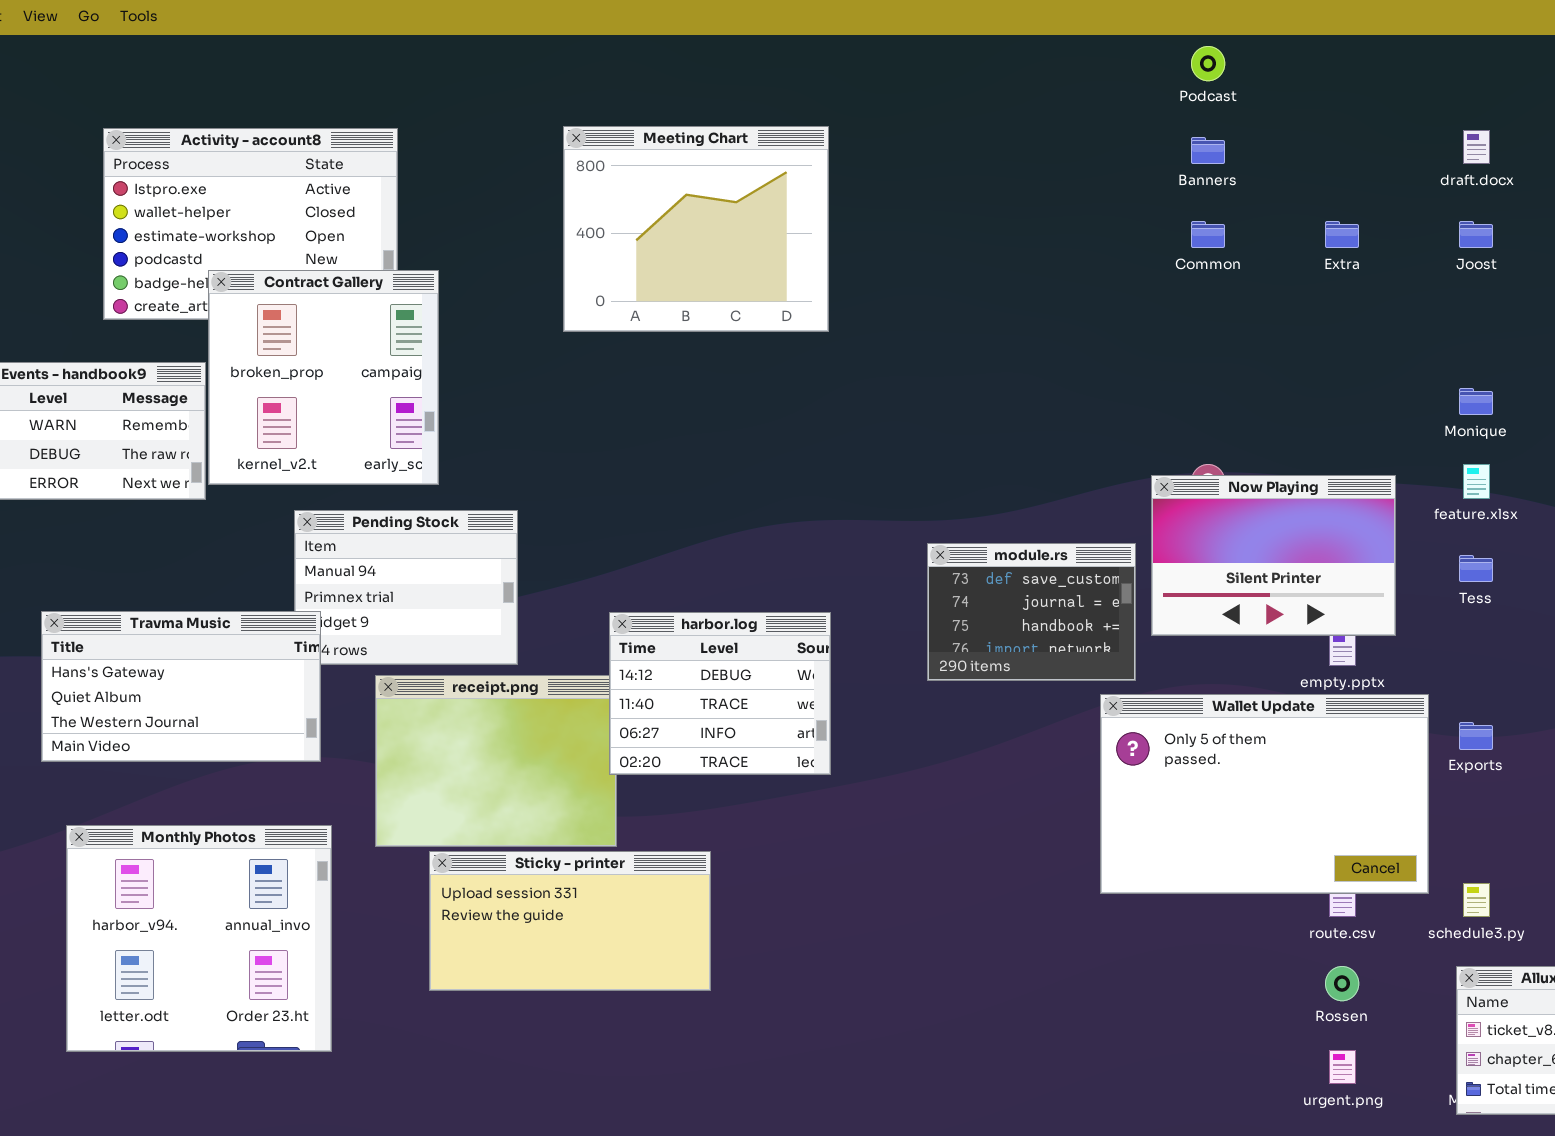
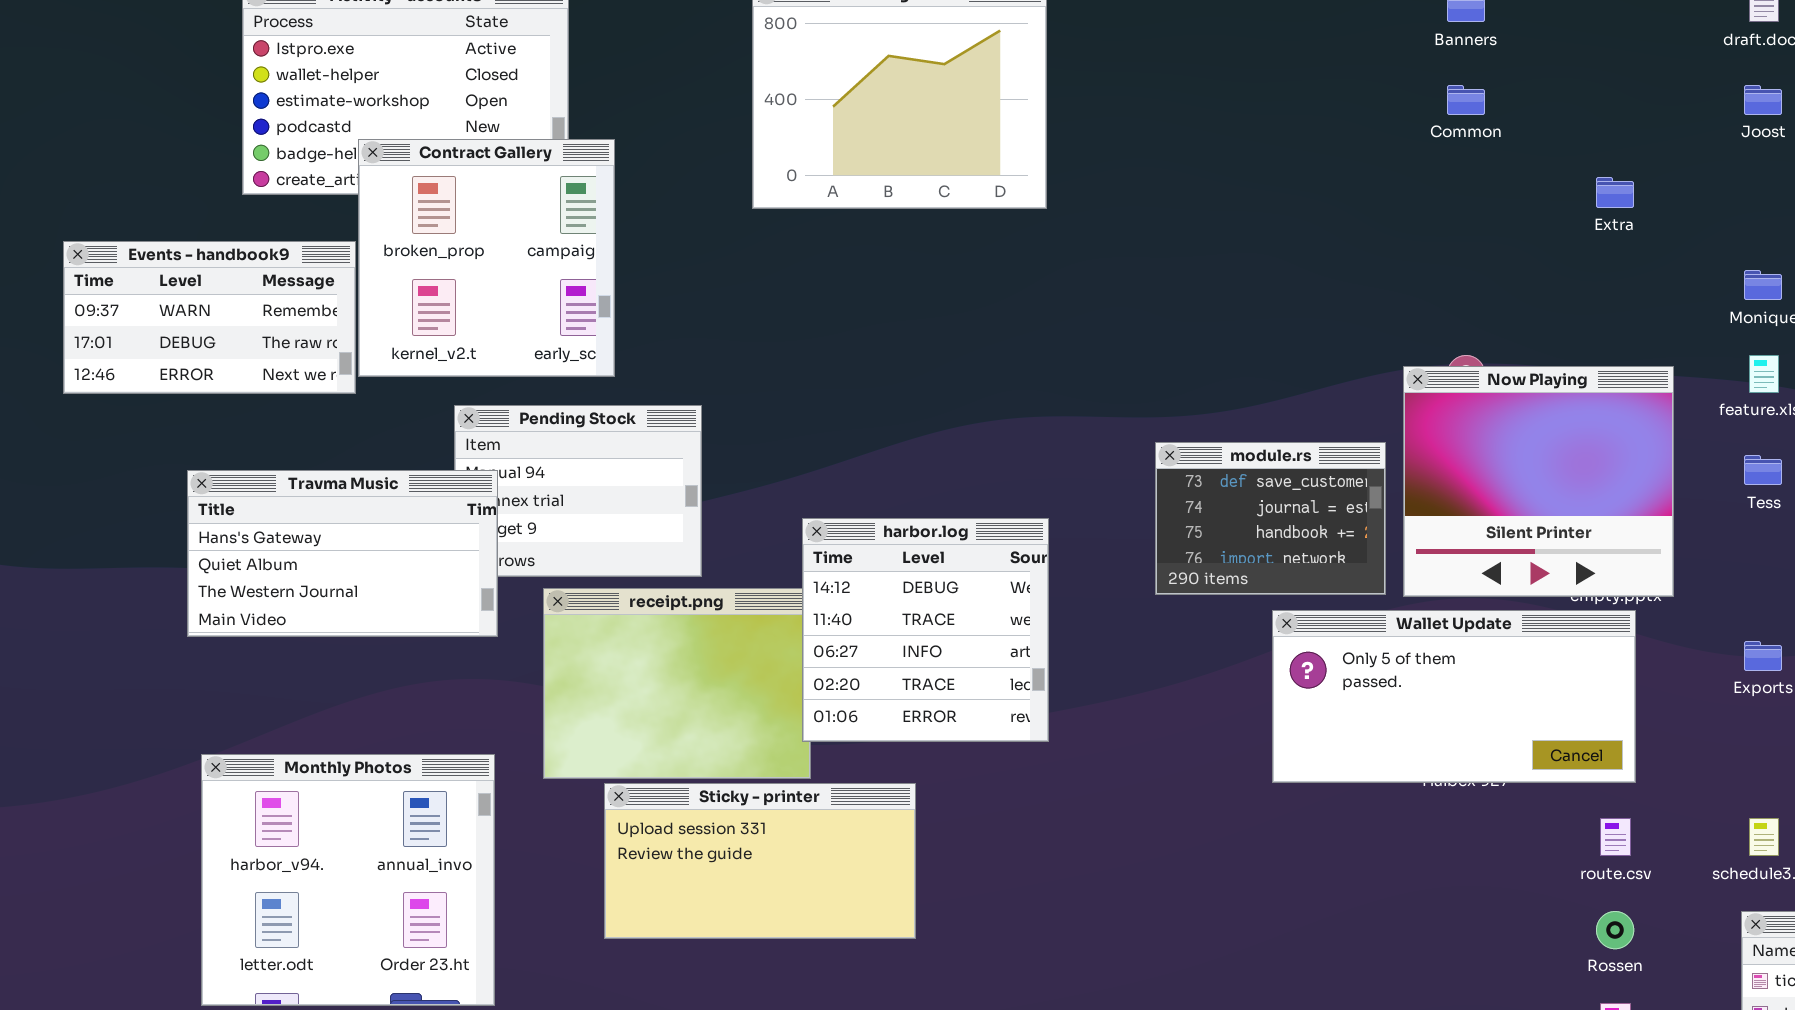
Extra: [1325,221,1359,248] -> [1596,177,1634,208], moved
Now Playing: [1151,475,1396,636] -> [1403,366,1674,597], resized
Travma Music: [41,611,321,762] -> [187,470,498,637], moved
harbor.log: [609,612,831,775] -> [802,518,1049,742], resized
Wallet Update: [1100,694,1429,894] -> [1272,610,1636,783], moved, resized

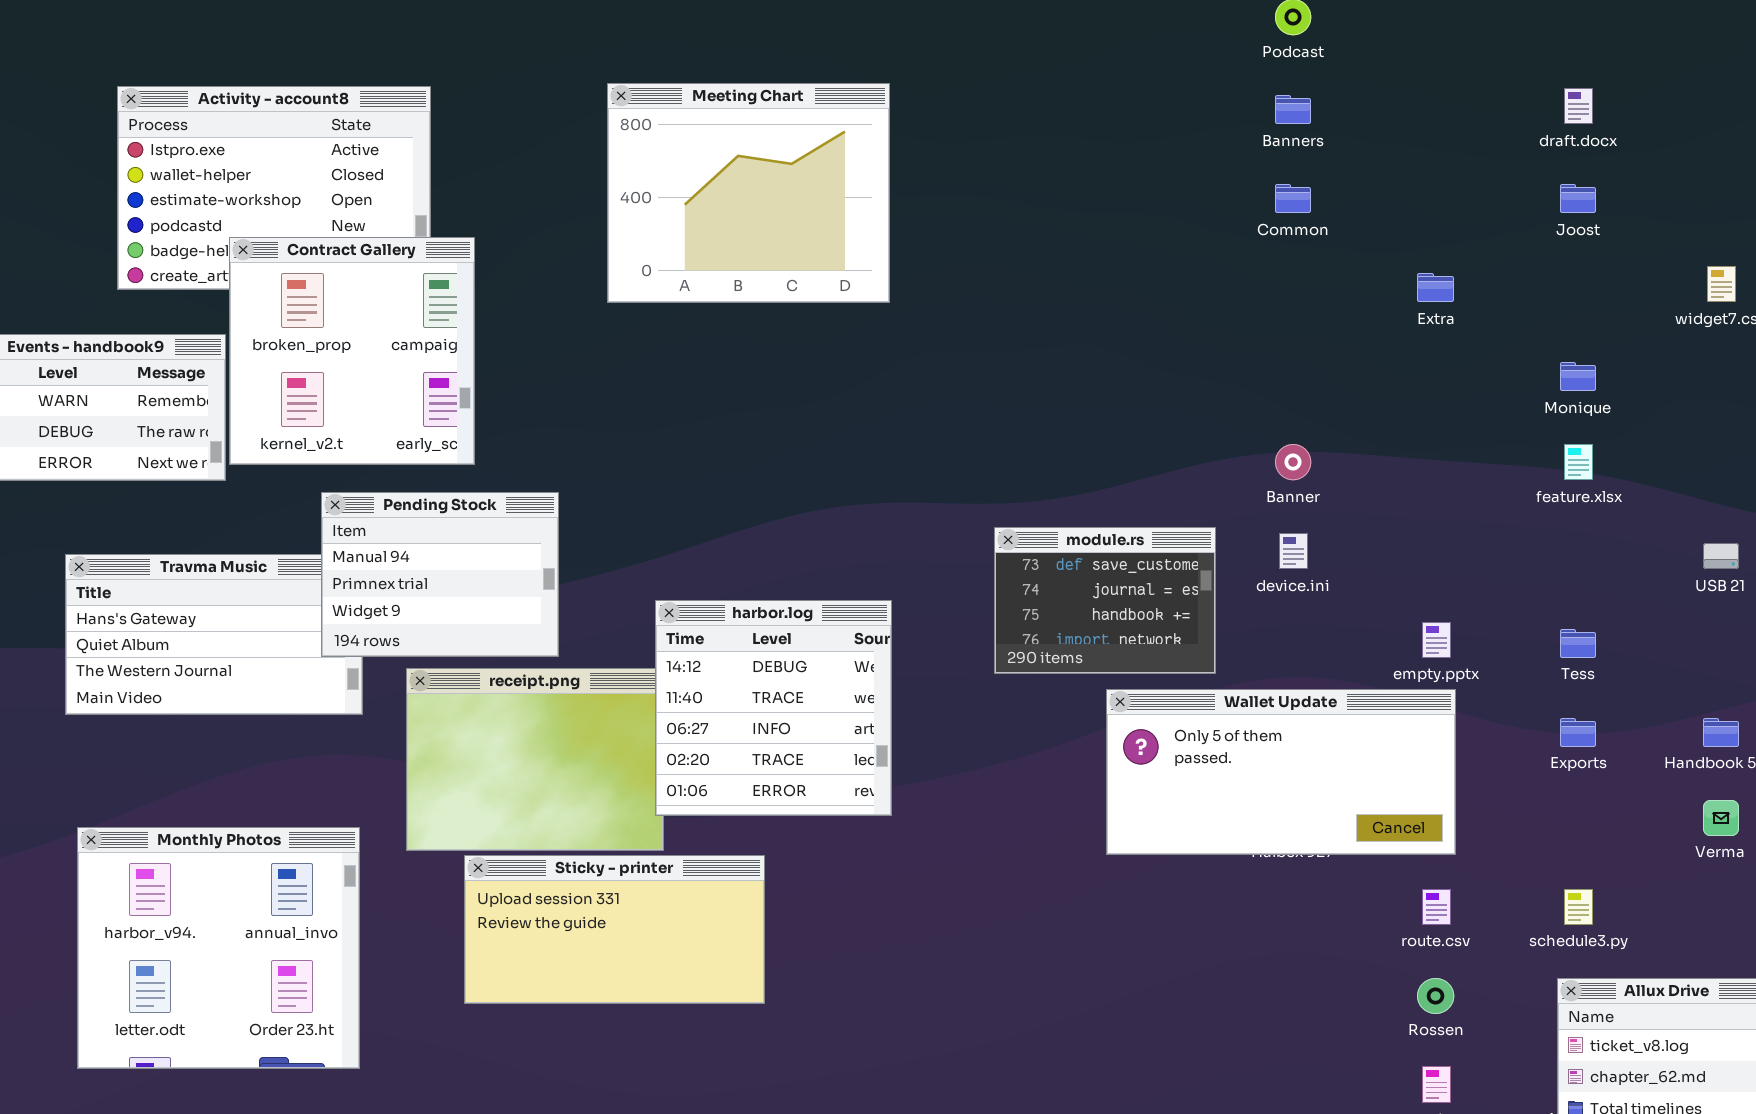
Now Playing: [1403,366,1674,597] -> none, closed
Pending Stock: [454,405,702,577] -> [321,492,559,657], raised
Tess: [1744,455,1782,485] -> [1560,629,1596,658], moved

